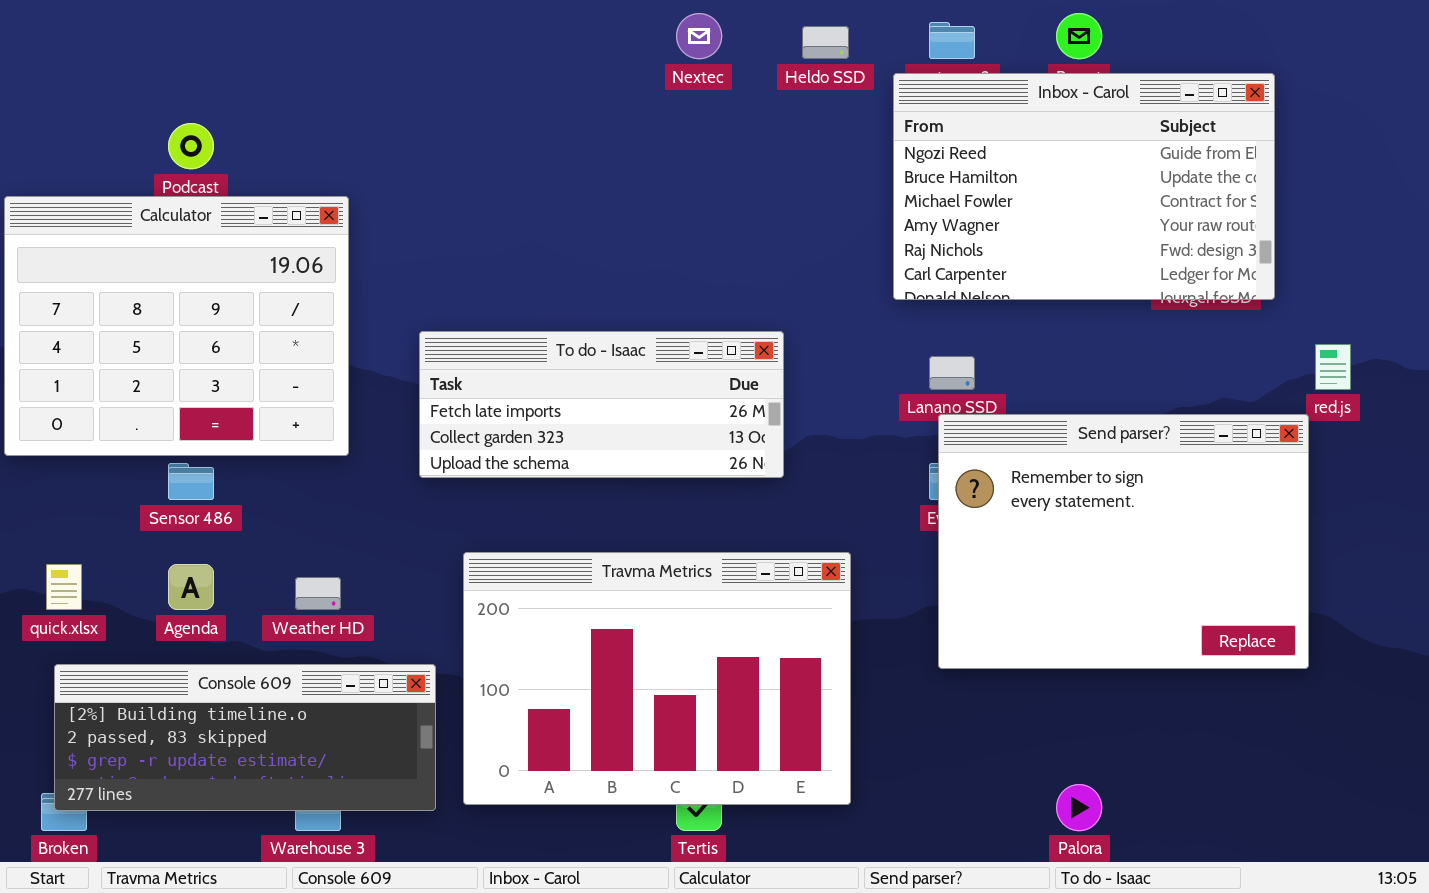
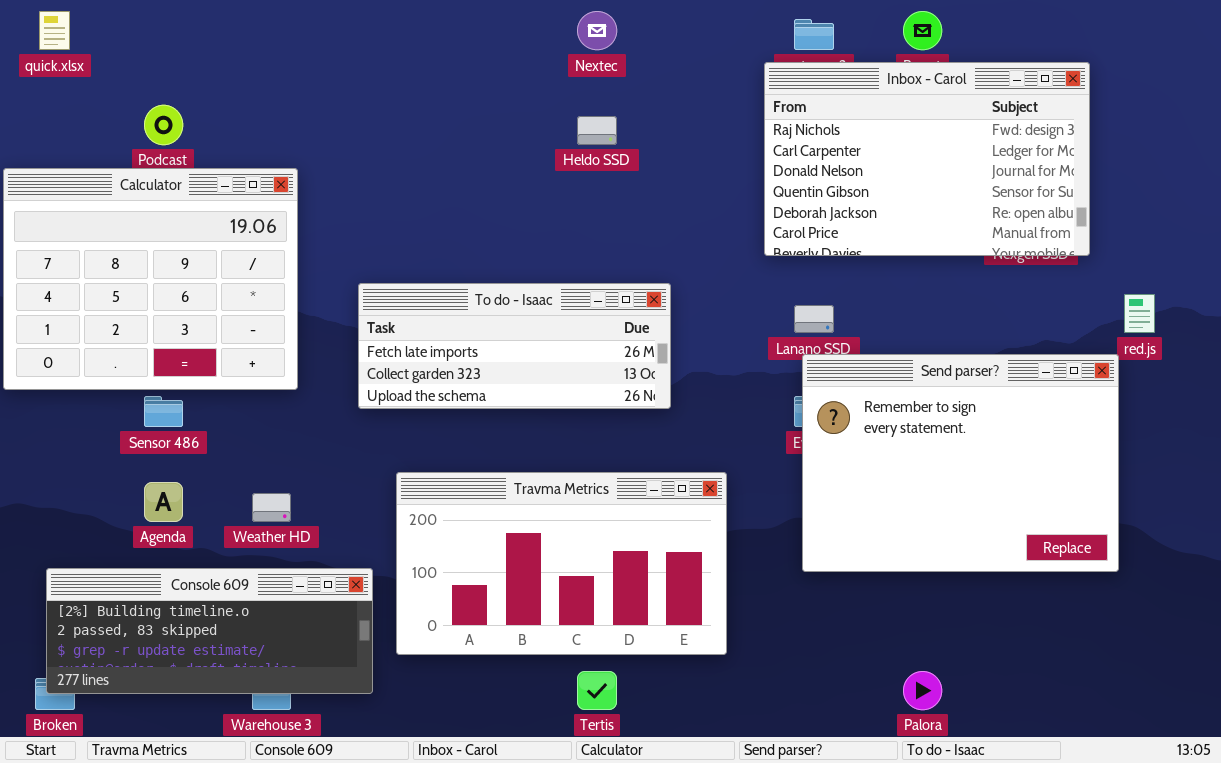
Heldo SSD: [802,26,849,59] -> [577,116,617,145], moved
Inbox - Carol: [893,73,1275,300] -> [764,62,1090,256], scrolled down 4 rows
Travma Metrics: [463,552,851,805] -> [396,472,727,655], resized
quick.xlsx: [46,564,82,610] -> [39,11,70,50], moved

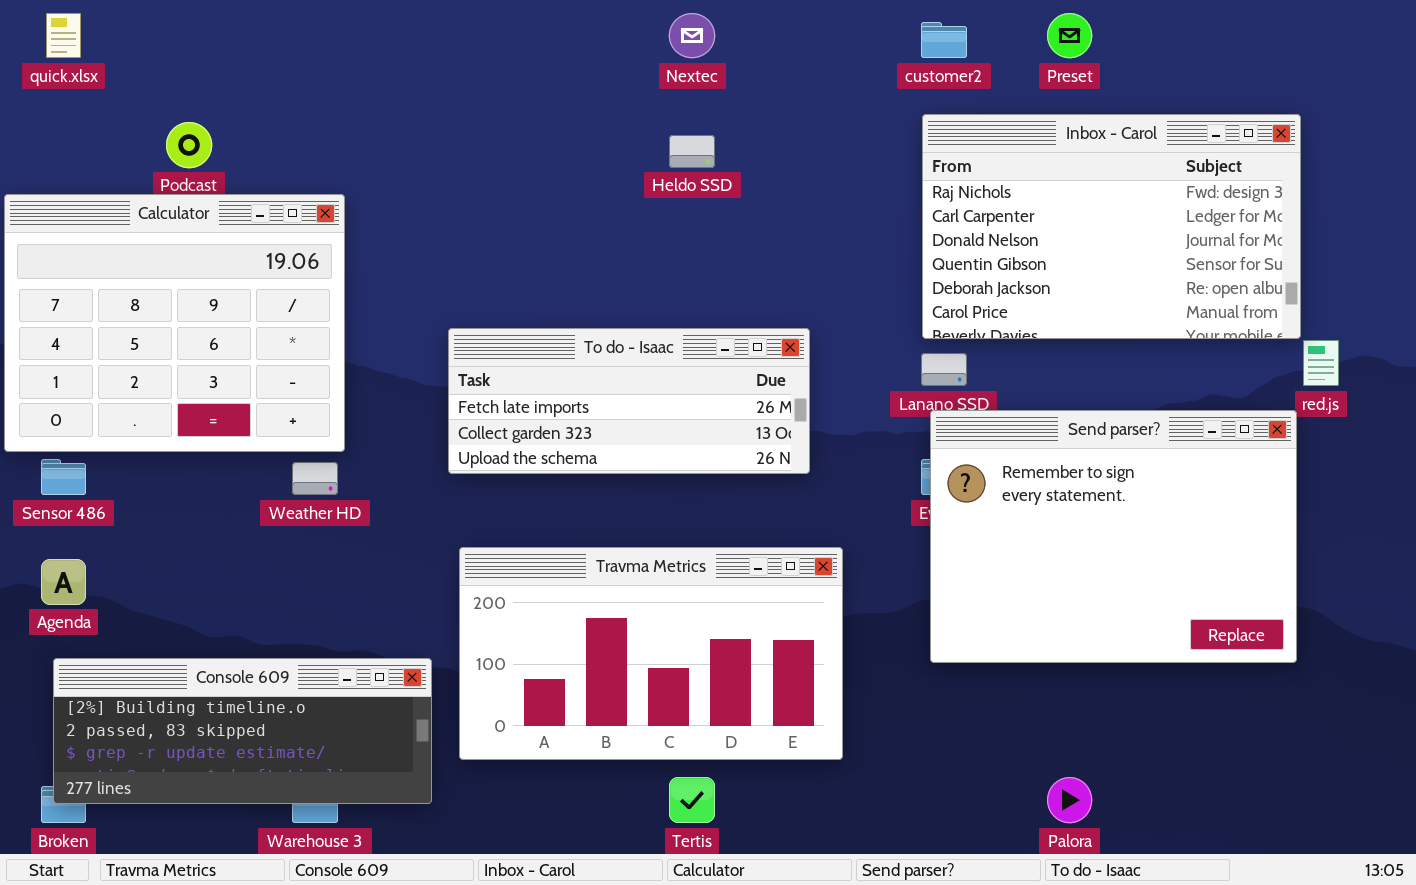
Inbox - Carol: [764,62,1090,256] -> [922,114,1301,339], moved
To do - Isaac: [358,283,671,409] -> [448,328,810,474], moved
Sensor 486: [144,396,183,427] -> [41,459,86,495], moved
Agenda: [144,482,183,522] -> [41,559,86,605], moved
Weather HD: [252,493,291,522] -> [292,462,338,495], moved

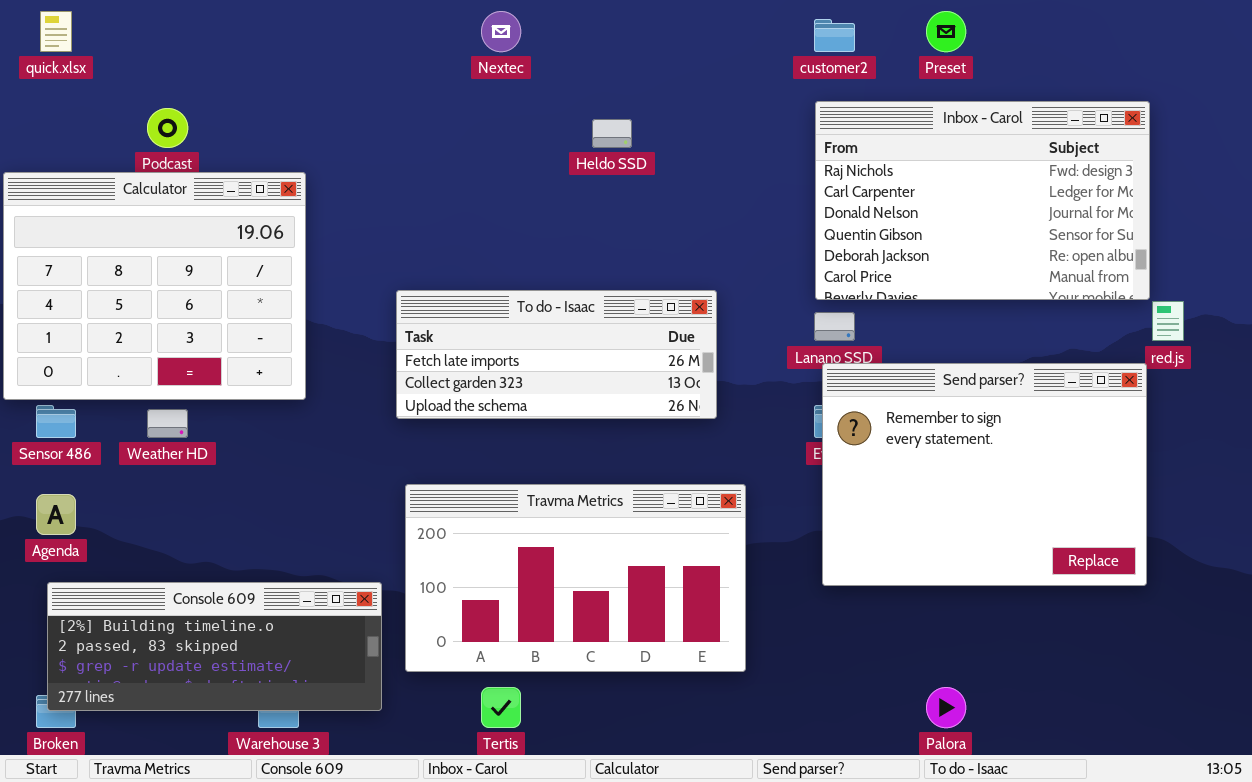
Nextec: [669,13,715,58] -> [481,11,521,52], moved
Weather HD: [292,462,338,495] -> [147,409,188,438], moved
Tertis: [669,777,715,823] -> [481,687,521,728], moved

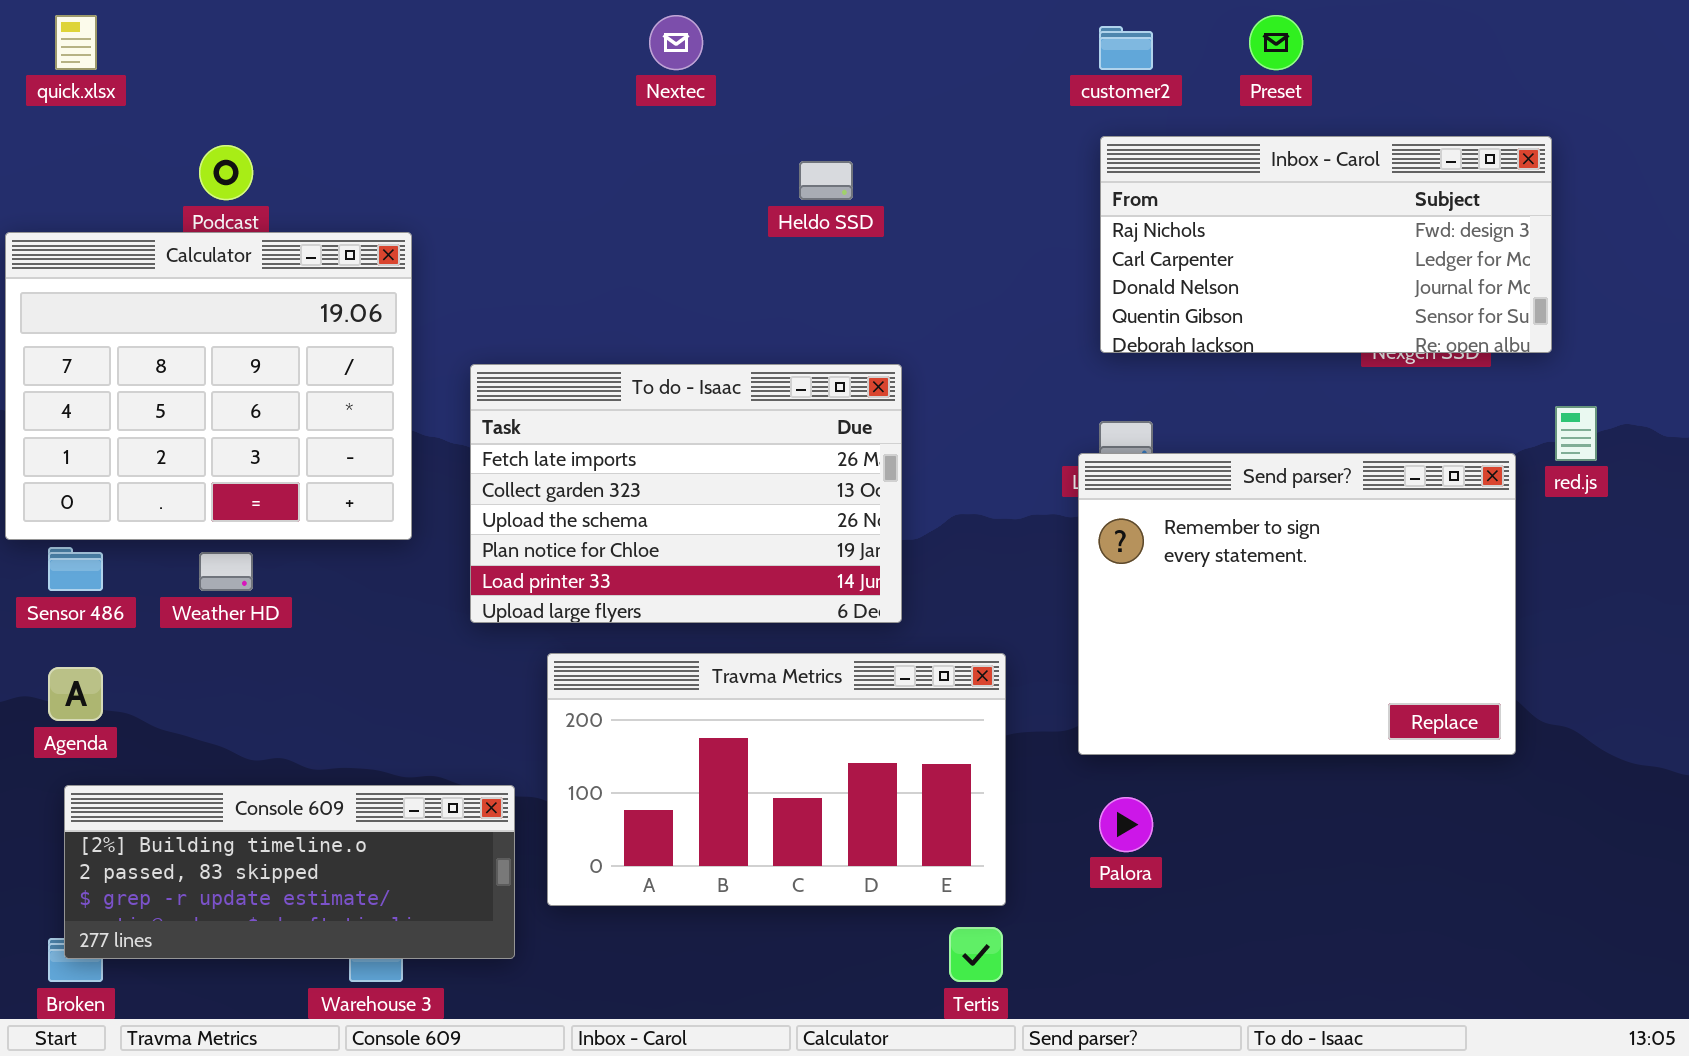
Inbox - Carol: [815,101,1150,300] -> [1100,136,1552,353], resized
To do - Isaac: [396,290,717,419] -> [470,364,902,623], moved, resized
Send parser?: [822,363,1147,586] -> [1078,453,1516,755], moved
Tertis: [481,687,521,728] -> [949,927,1003,982], moved
Palora: [926,687,966,728] -> [1099,797,1153,852], moved

